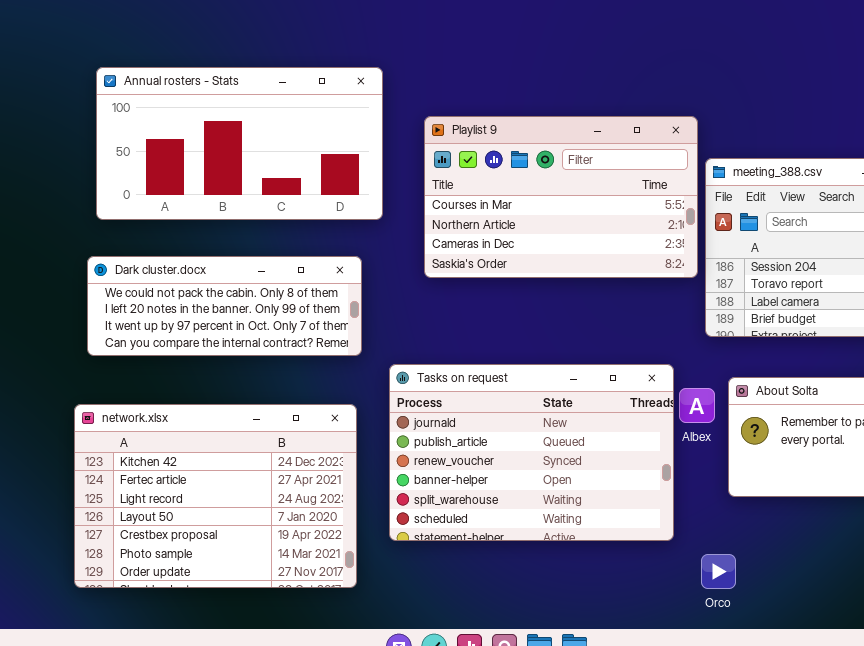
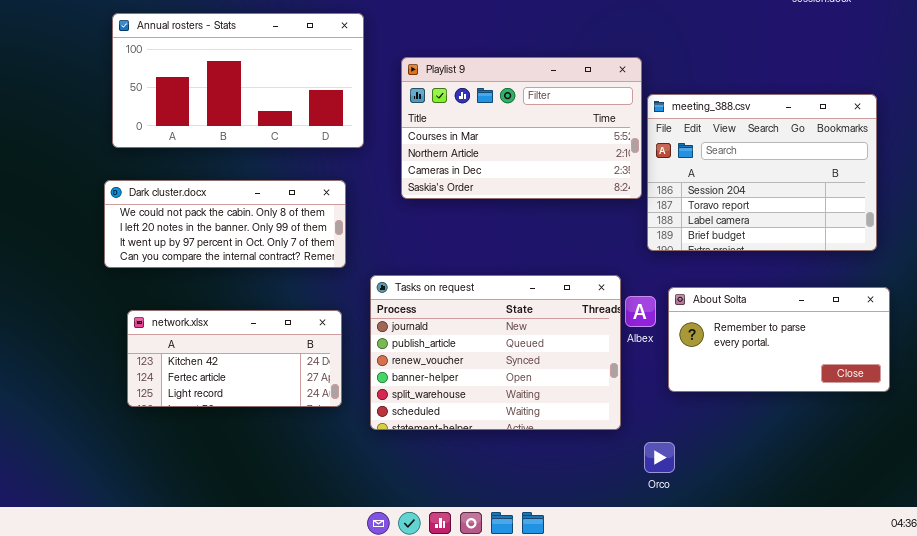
network.xlsx: [74,404,357,588] -> [127,310,342,407], resized

